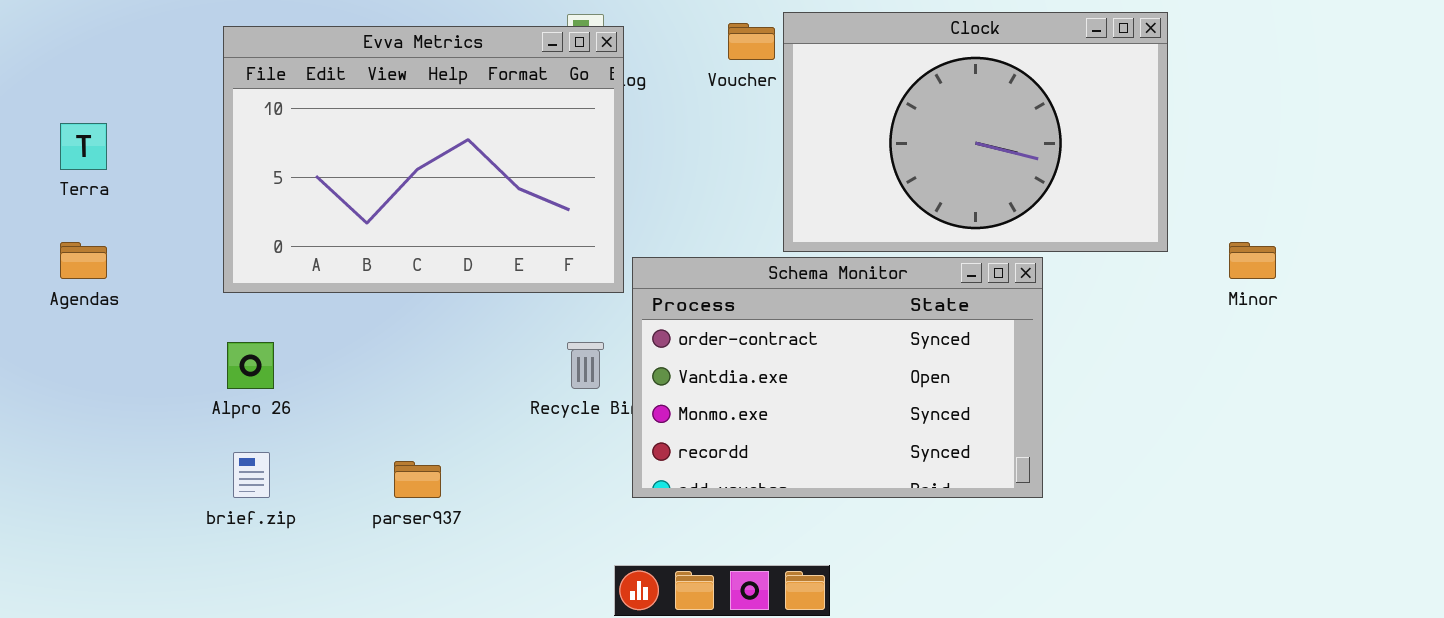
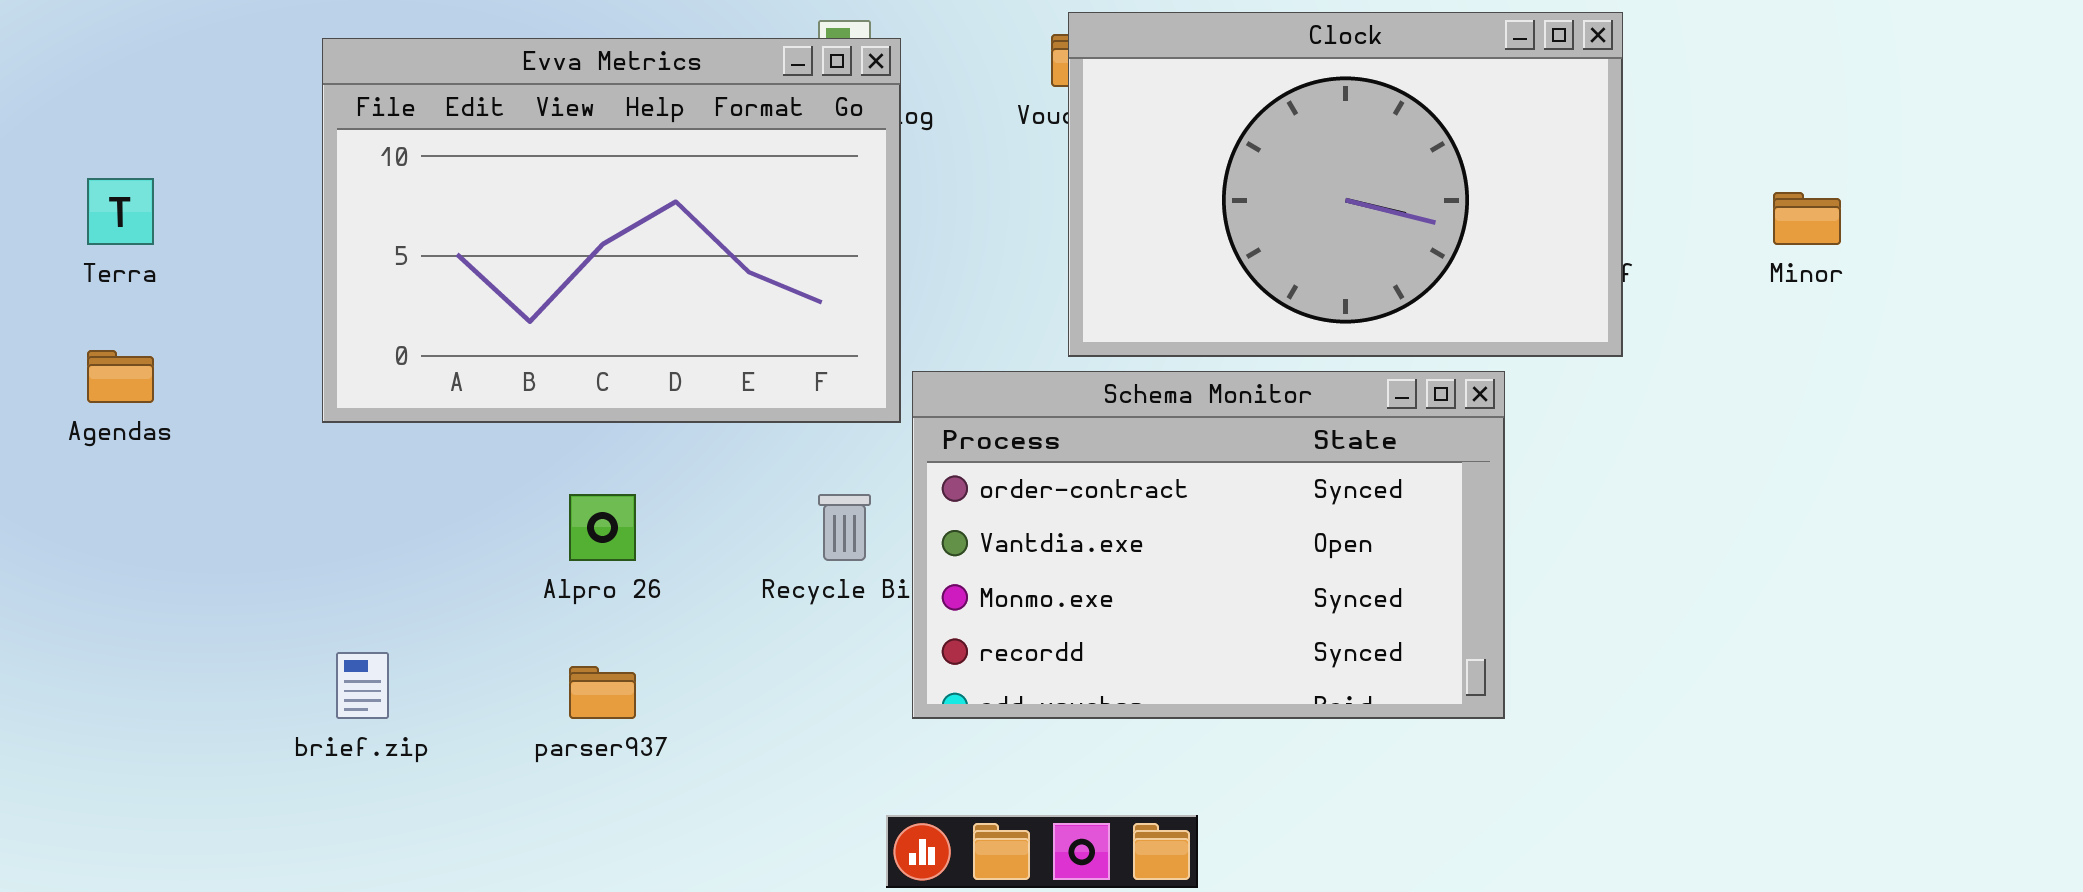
Clock: [783,12,1168,252] -> [1068,12,1623,357], moved
Minor: [1229,242,1276,279] -> [1773,192,1841,245], moved
Alpro 26: [227,342,274,389] -> [569,494,636,561], moved

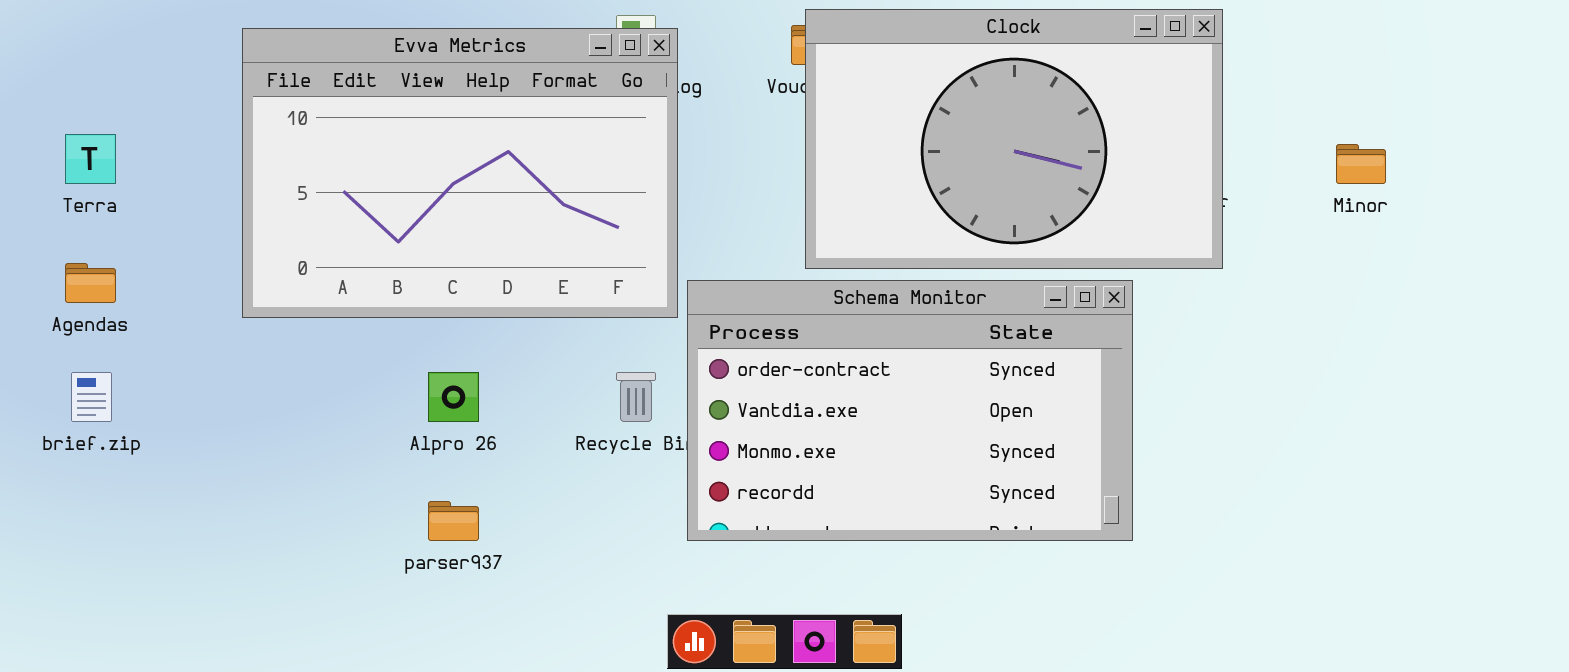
brief.zip: [336,652,389,719] -> [71,372,112,422], moved

